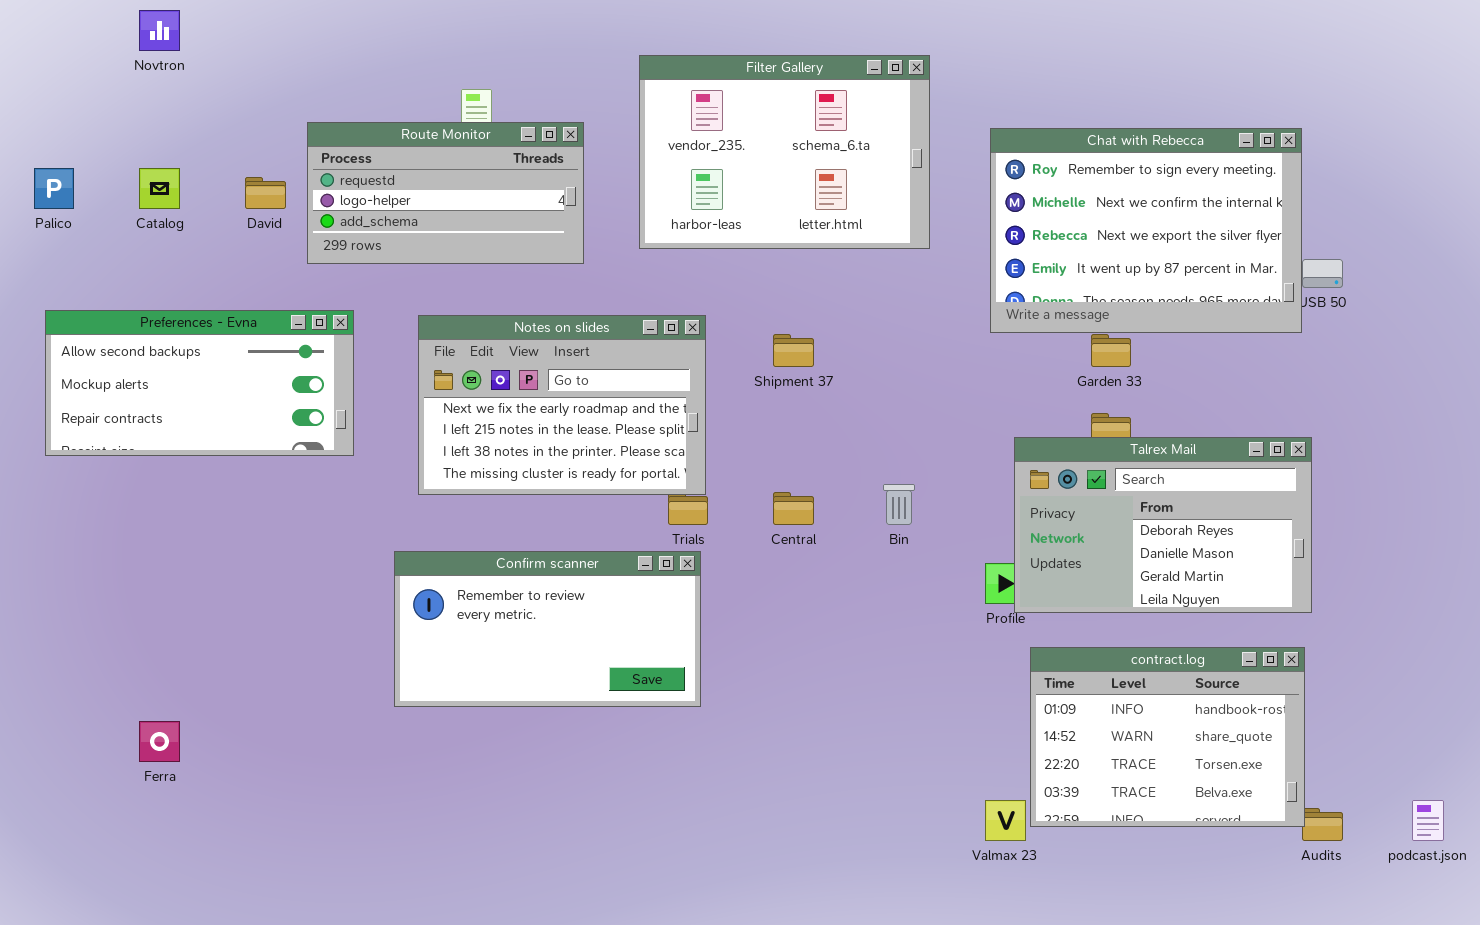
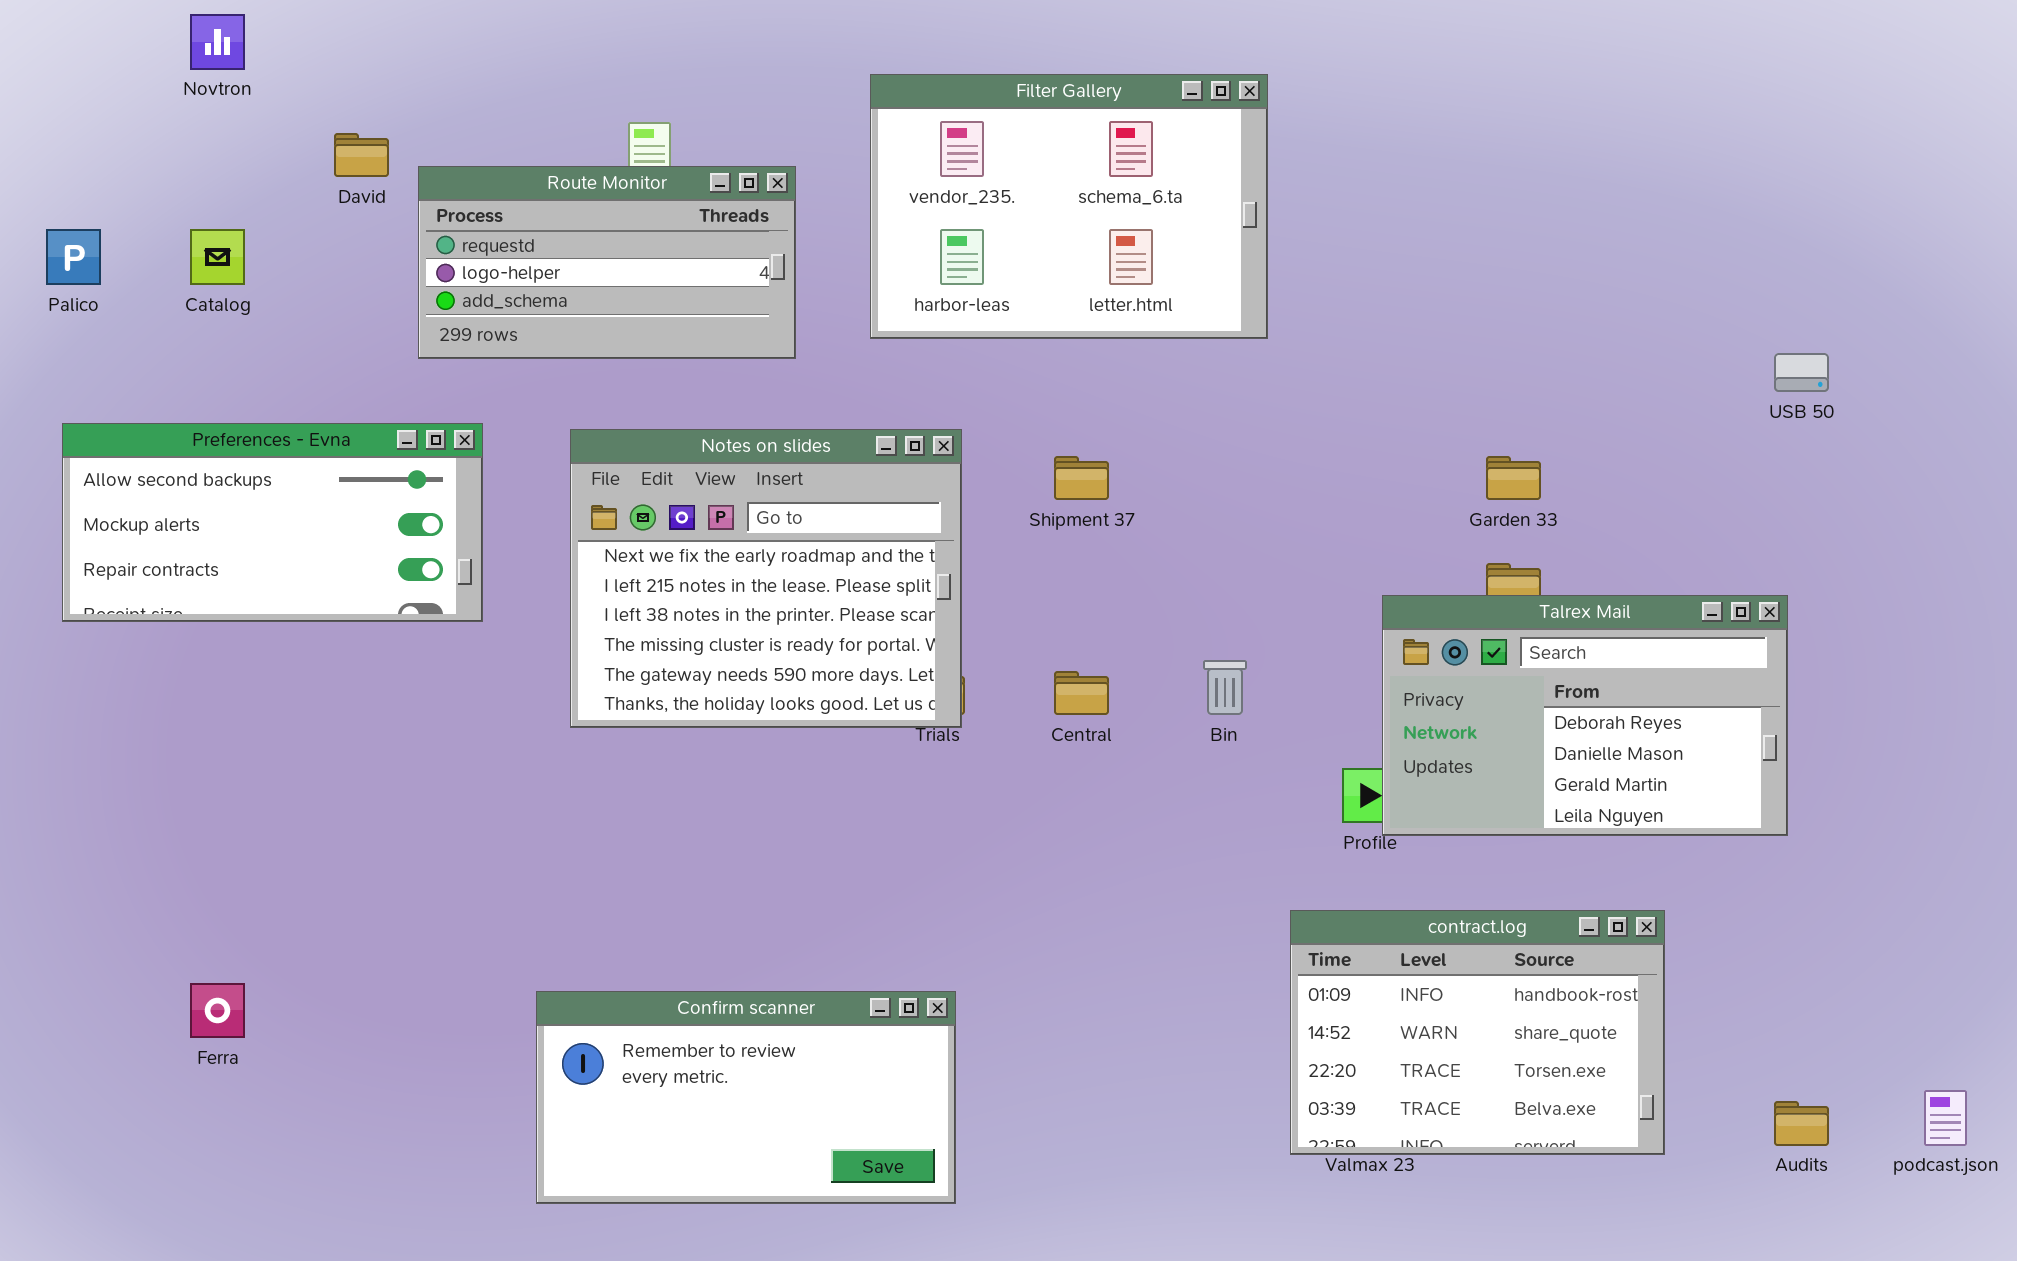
Chat with Rebecca: [990,128,1302,333] -> none, closed
David: [245,177,286,209] -> [334,133,389,177], moved
Notes on slides: [418,315,706,495] -> [570,429,962,728], resized
Confirm scanner: [394,551,701,707] -> [536,991,956,1204], moved
contract.log: [1030,647,1305,827] -> [1290,910,1665,1155], moved

